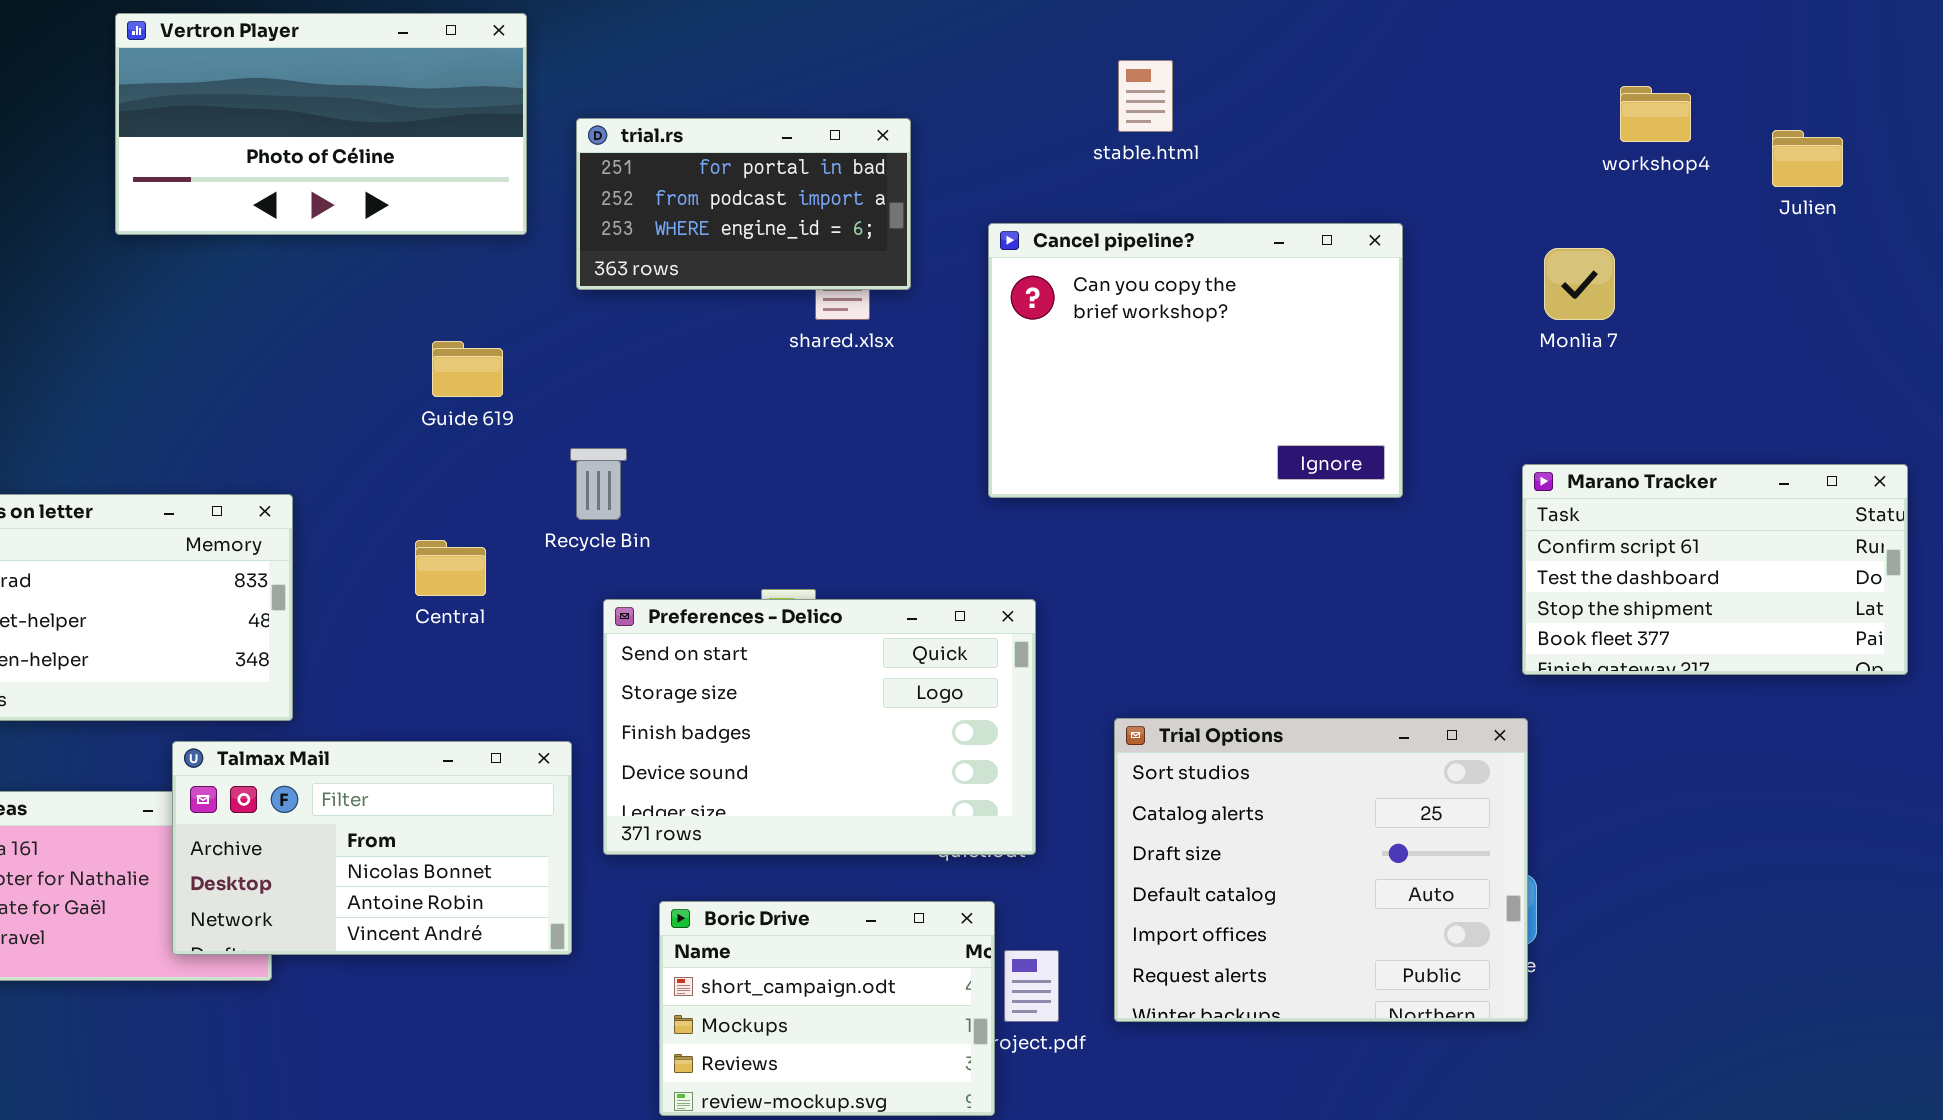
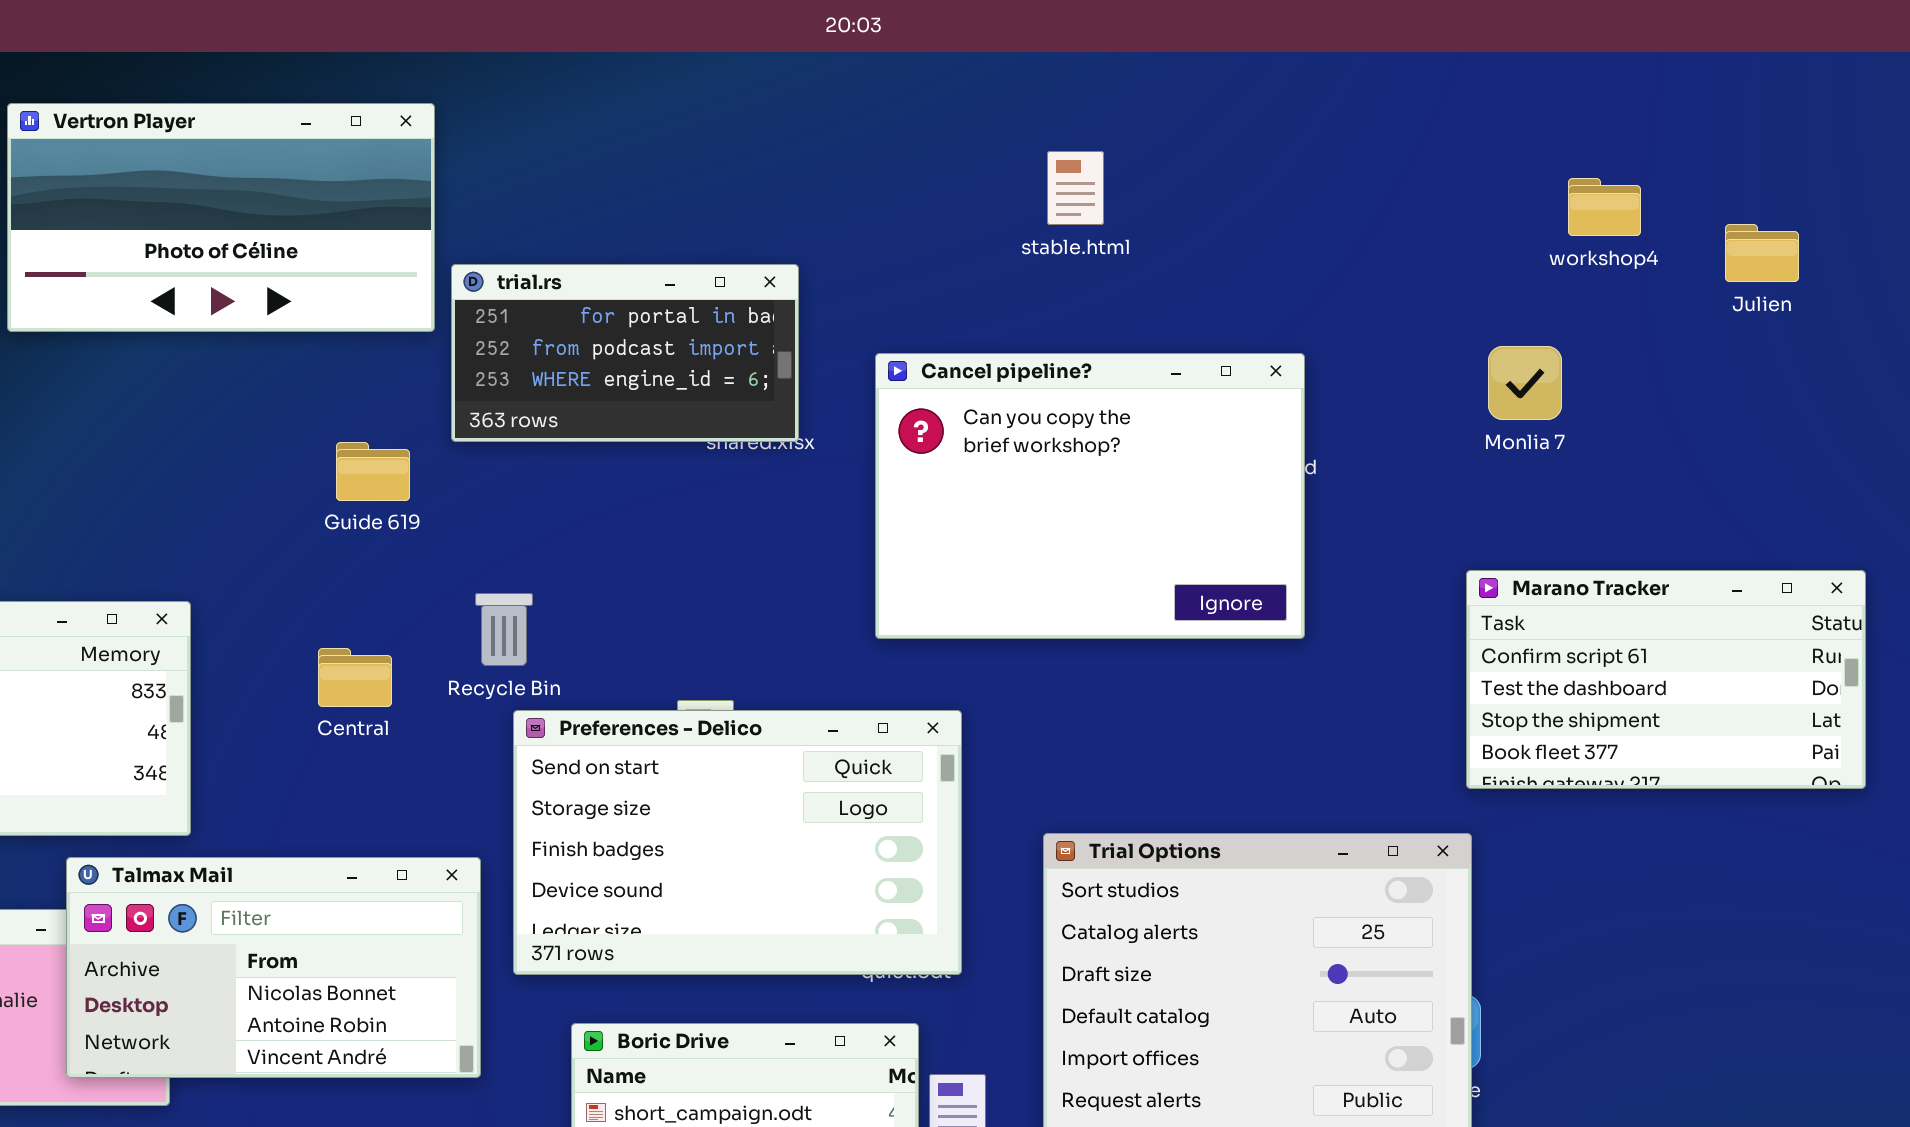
trial.rs: [576,118,911,290] -> [451,264,799,442], moved
Cancel pipeline?: [988,223,1403,498] -> [875,353,1305,639], moved
Recycle Bin: [570,448,627,520] -> [475,593,533,666], moved

